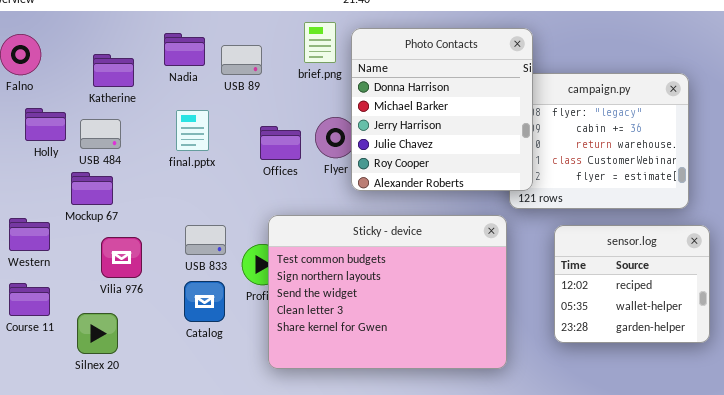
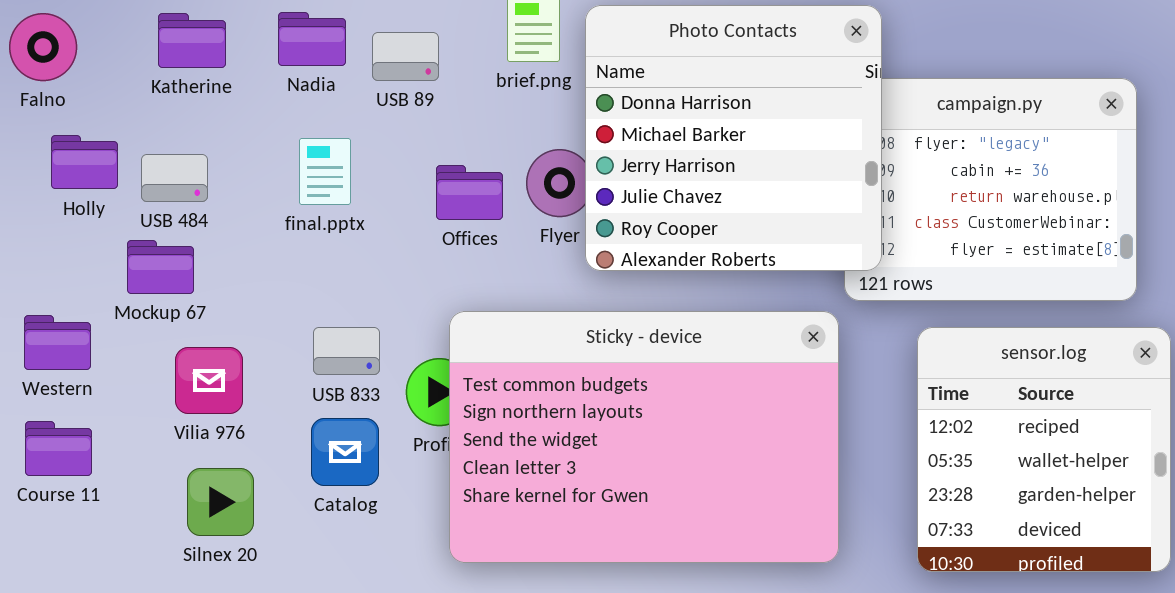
Katherine: [93,54,134,87] -> [158,13,226,68], moved
sensor.log: [554,225,710,343] -> [917,327,1171,572], resized
Silnex 20: [77,313,118,354] -> [187,468,254,536], moved

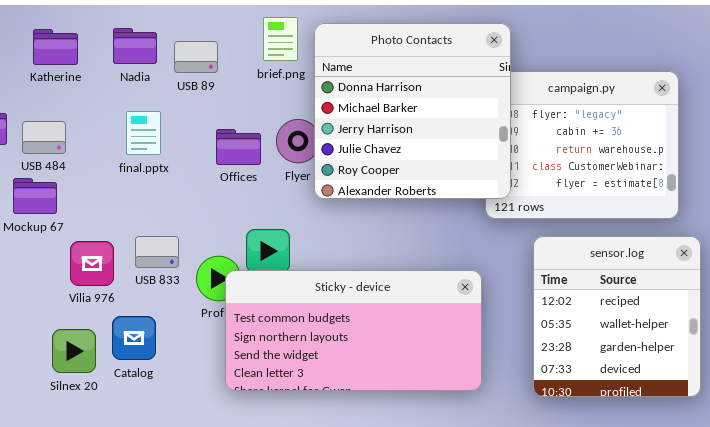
Sticky - device: [449,311,839,563] -> [225,270,482,391], resized
Vilia 976: [175,347,243,414] -> [70,241,114,286], moved
Catalog: [311,418,379,486] -> [112,316,156,360], moved

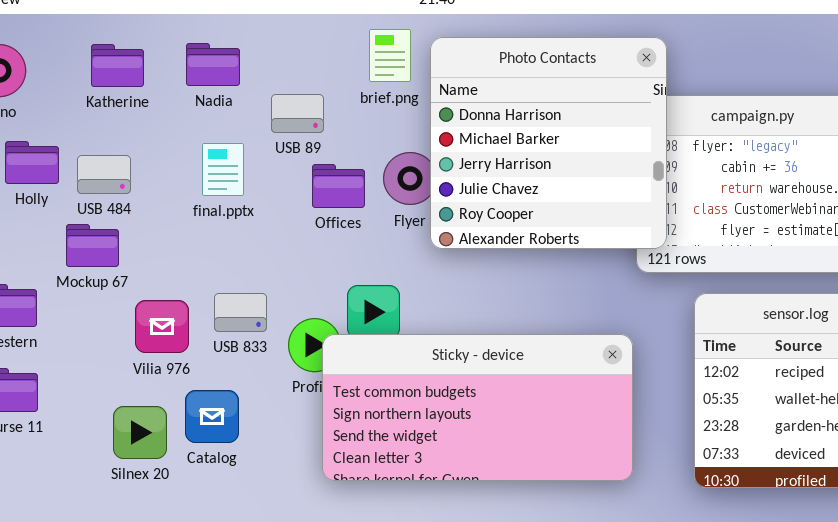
USB 89: [174,41,218,73] -> [271,94,324,133], moved

